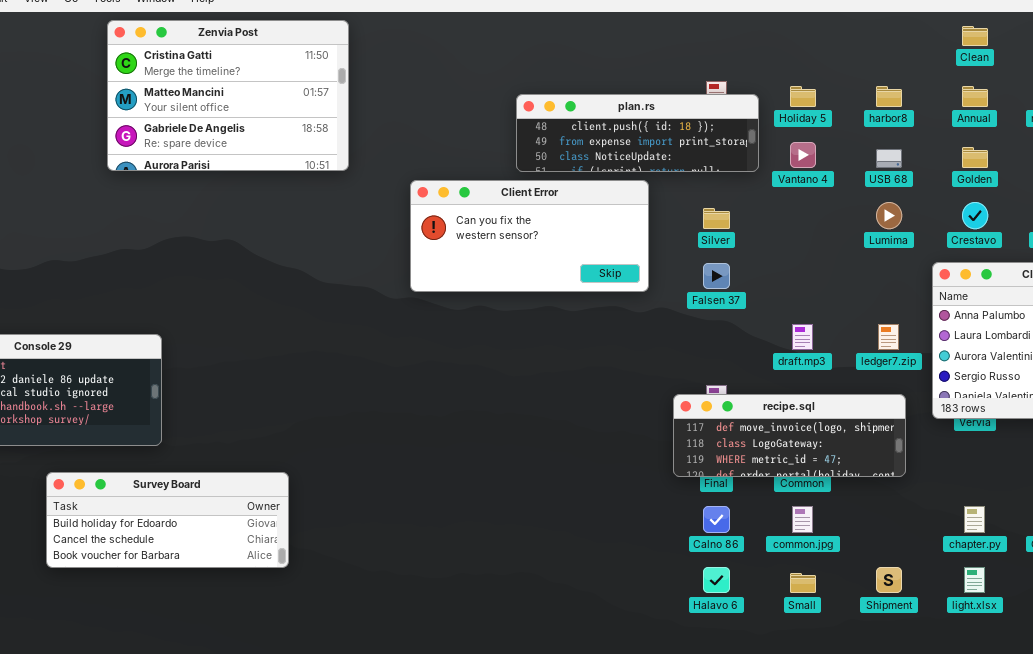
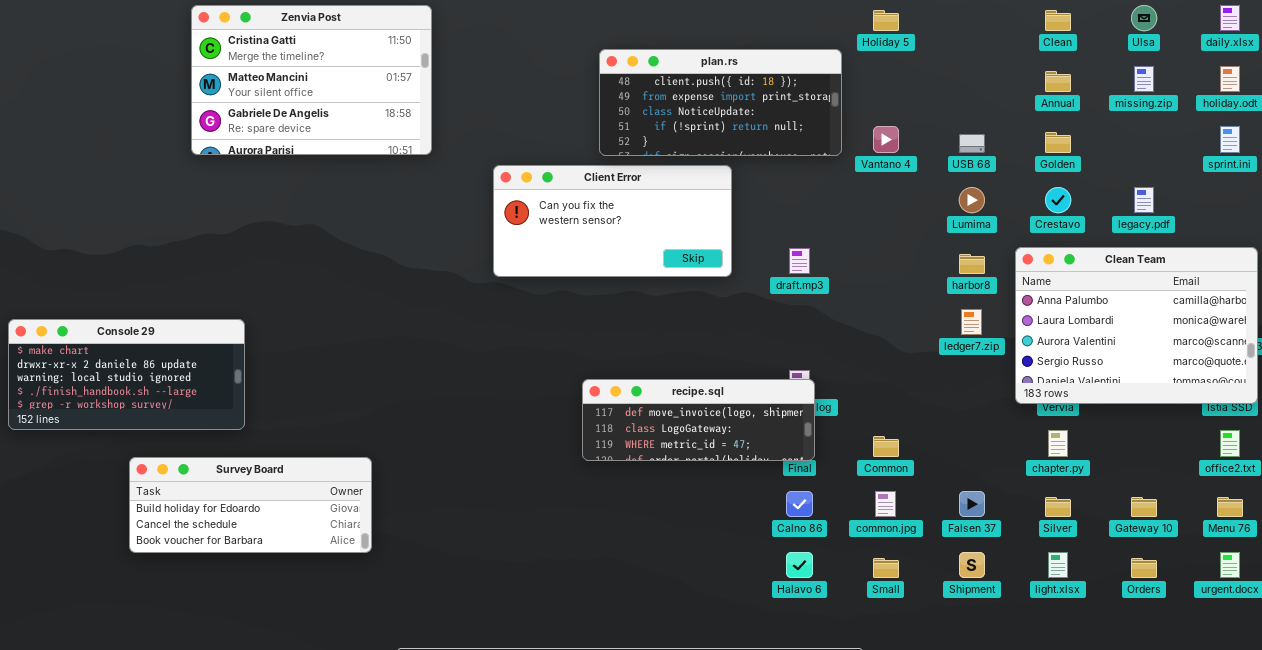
Holiday 5: [790,86,816,107] -> [873,10,899,31], moved
harbor8: [876,86,902,107] -> [959,254,985,274], moved
plan.rs: [516,94,759,172] -> [599,49,842,156], resized
Silver: [703,208,730,229] -> [1045,497,1071,517], moved
Falsen 37: [703,263,730,289] -> [959,491,985,517], moved
draft.mp3: [792,324,813,350] -> [789,248,810,274], moved
recipe.sql: [673,394,906,477] -> [582,379,815,461], moved
chapter.py: [964,506,985,533] -> [1048,430,1068,457], moved

